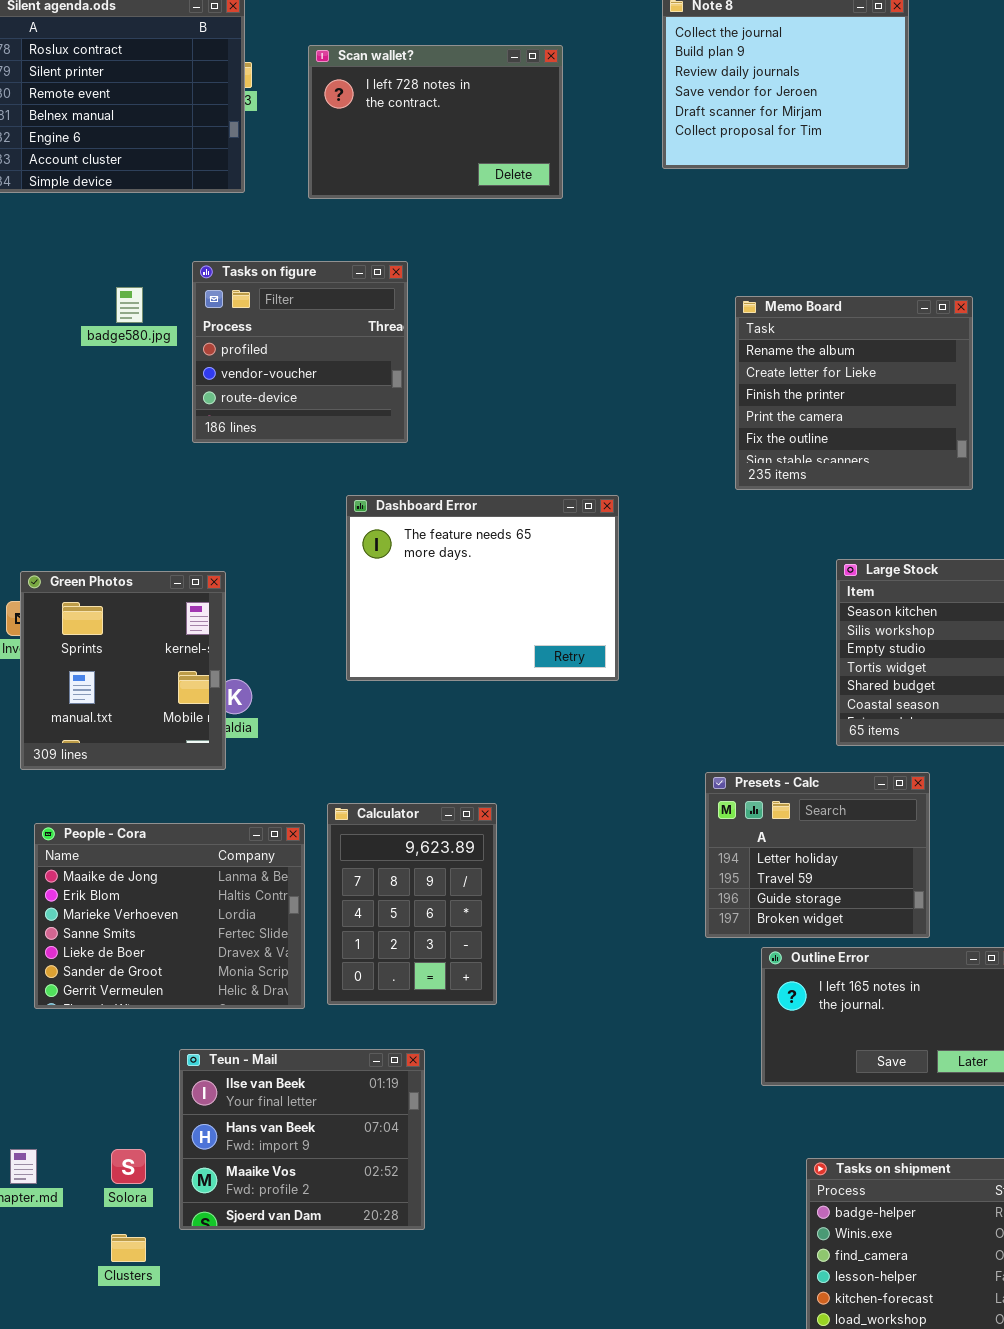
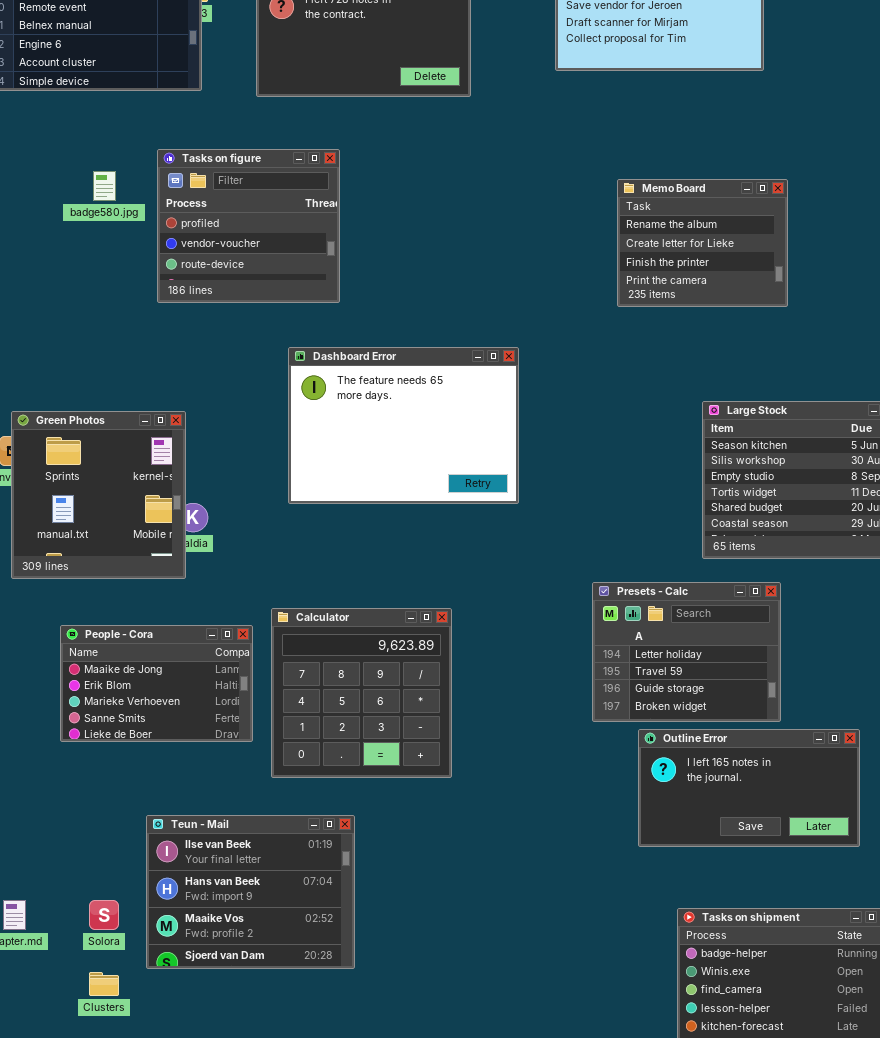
Memo Board: [735,296,973,490] -> [617,179,788,307], resized
Calculator: [327,803,497,1005] -> [271,608,452,778], resized
People - Cora: [34,823,305,1009] -> [60,625,253,742], resized

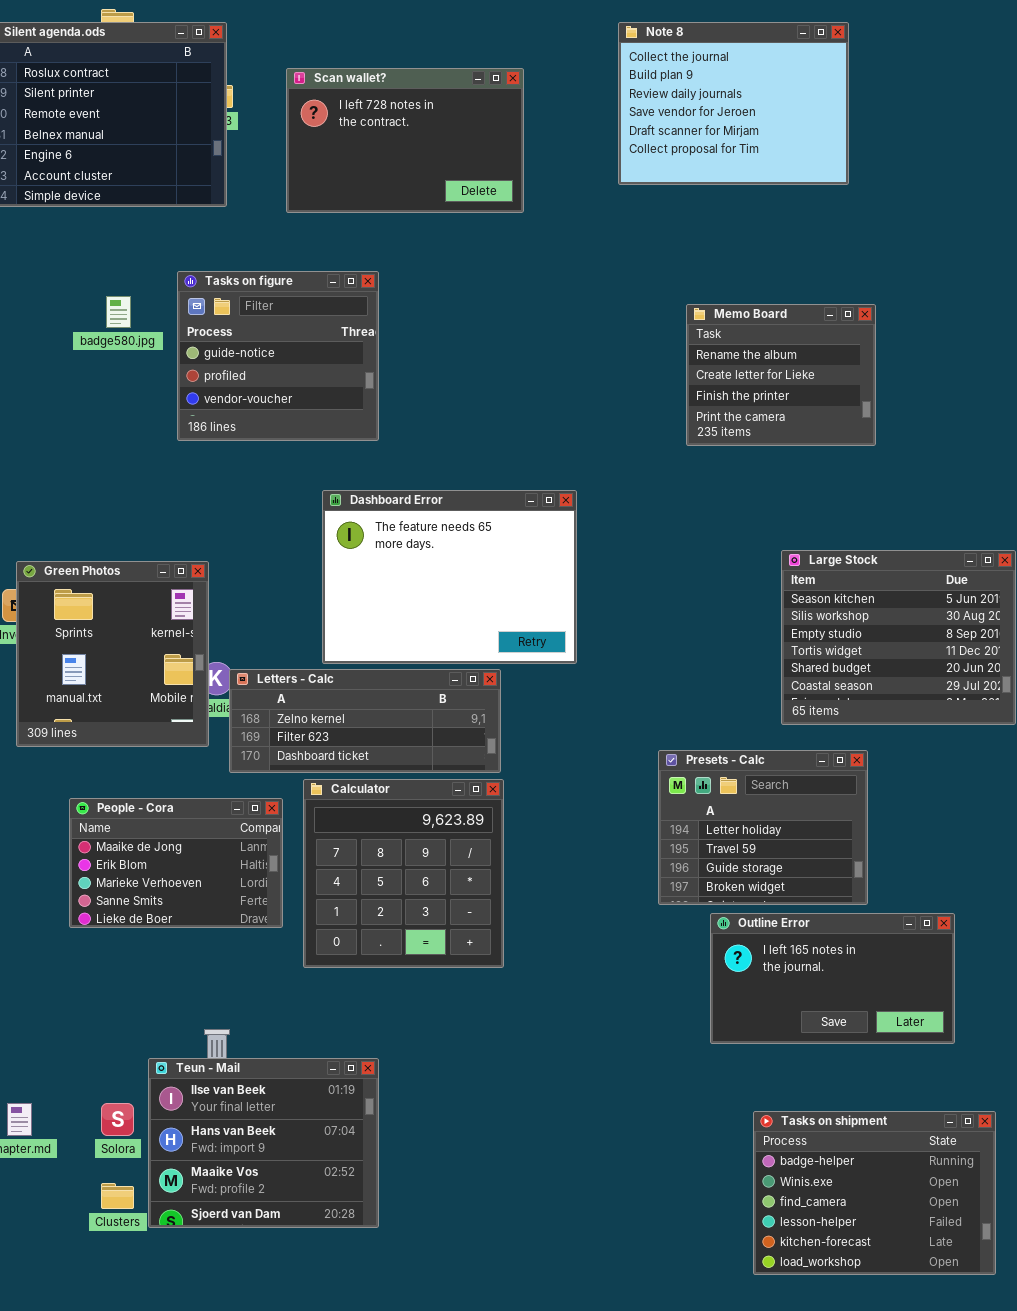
Tasks on figure: [157,149,340,303] -> [177,271,379,441], scrolled up 1 row
Letters - Calc: none -> [229,669,501,773], opened
Teun - Mail: [146,815,355,969] -> [148,1058,379,1228], moved

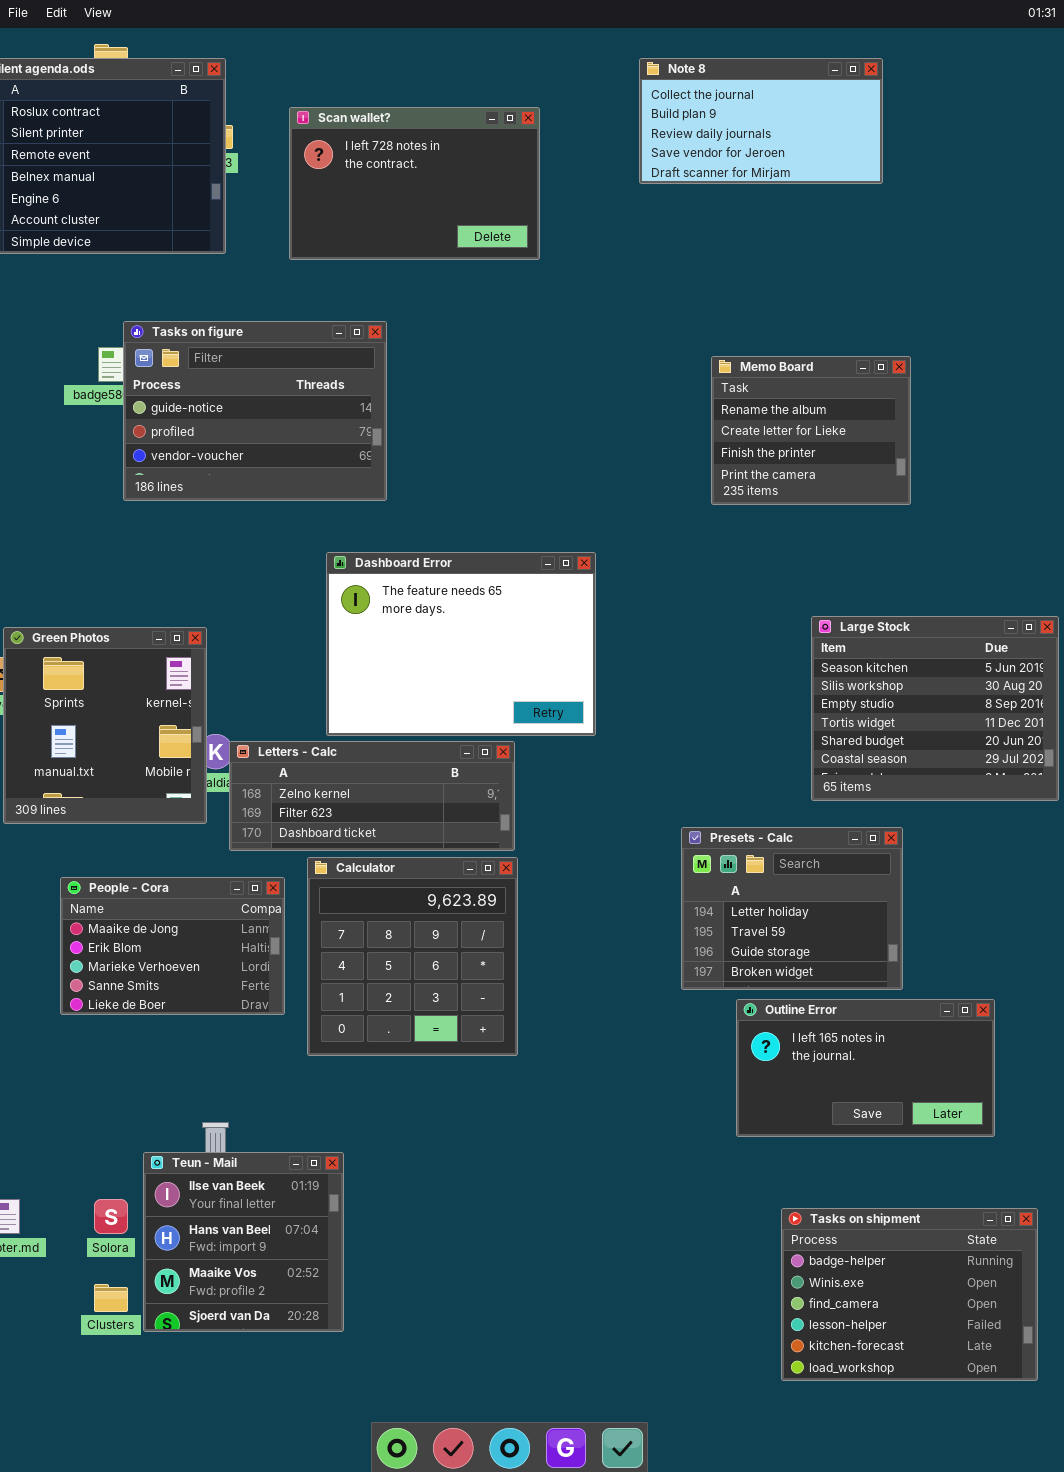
Note 8: [618,22,849,185] -> [639,58,883,184], resized
Tasks on figure: [177,271,379,441] -> [123,321,387,501], resized
Teun - Mail: [148,1058,379,1228] -> [143,1152,344,1332], resized

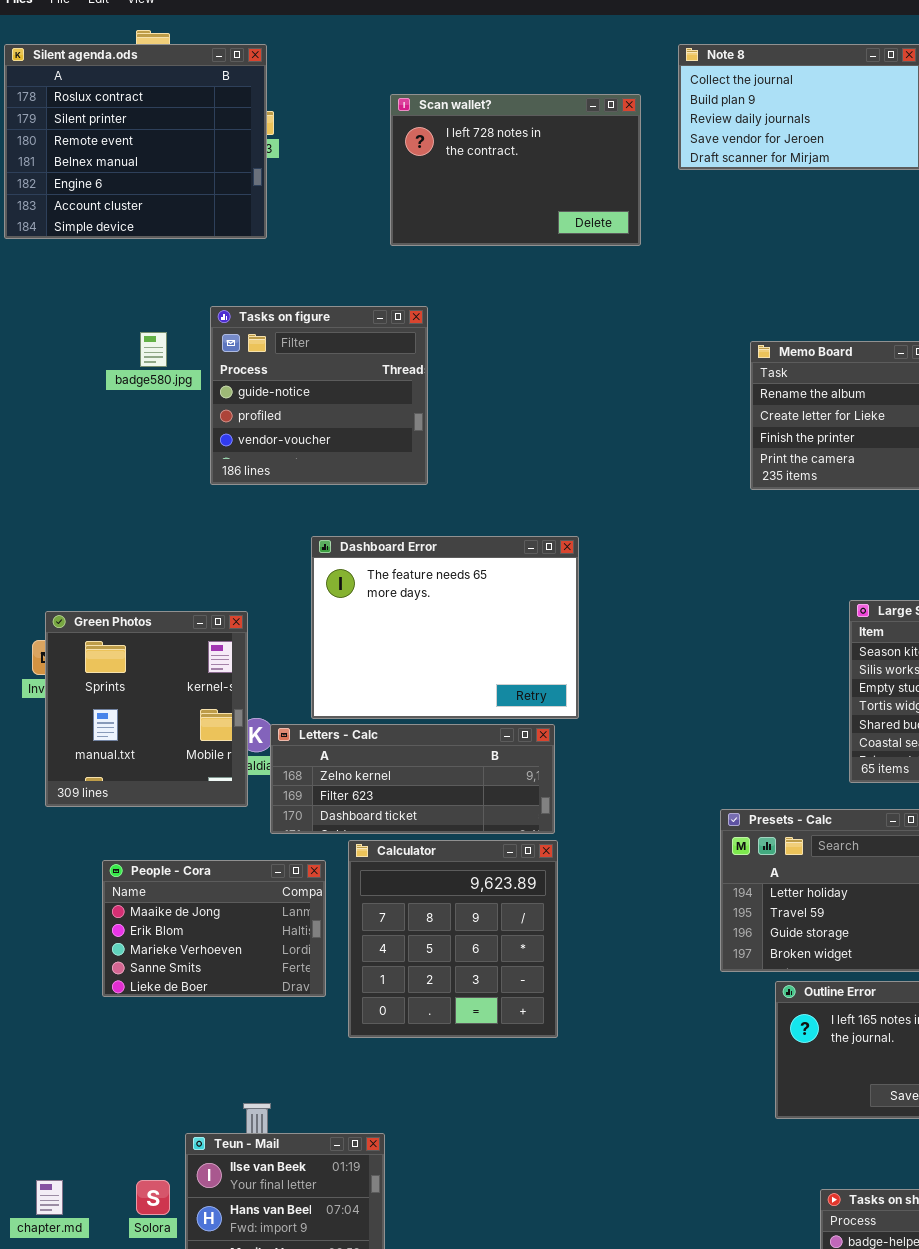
Scan wallet?: [289,107,540,260] -> [390,94,641,246], moved
Tasks on figure: [123,321,387,501] -> [210,306,428,485], resized
Dashboard Error: [326,552,596,736] -> [311,536,579,719], moved

